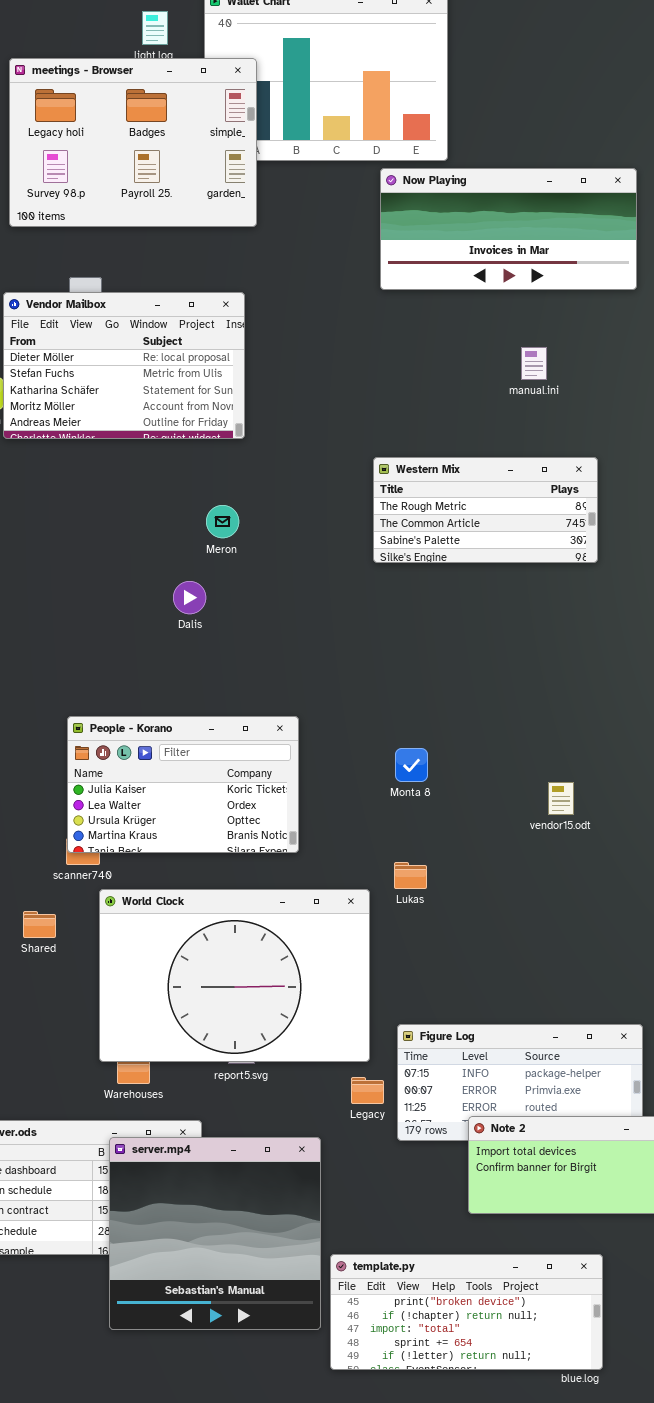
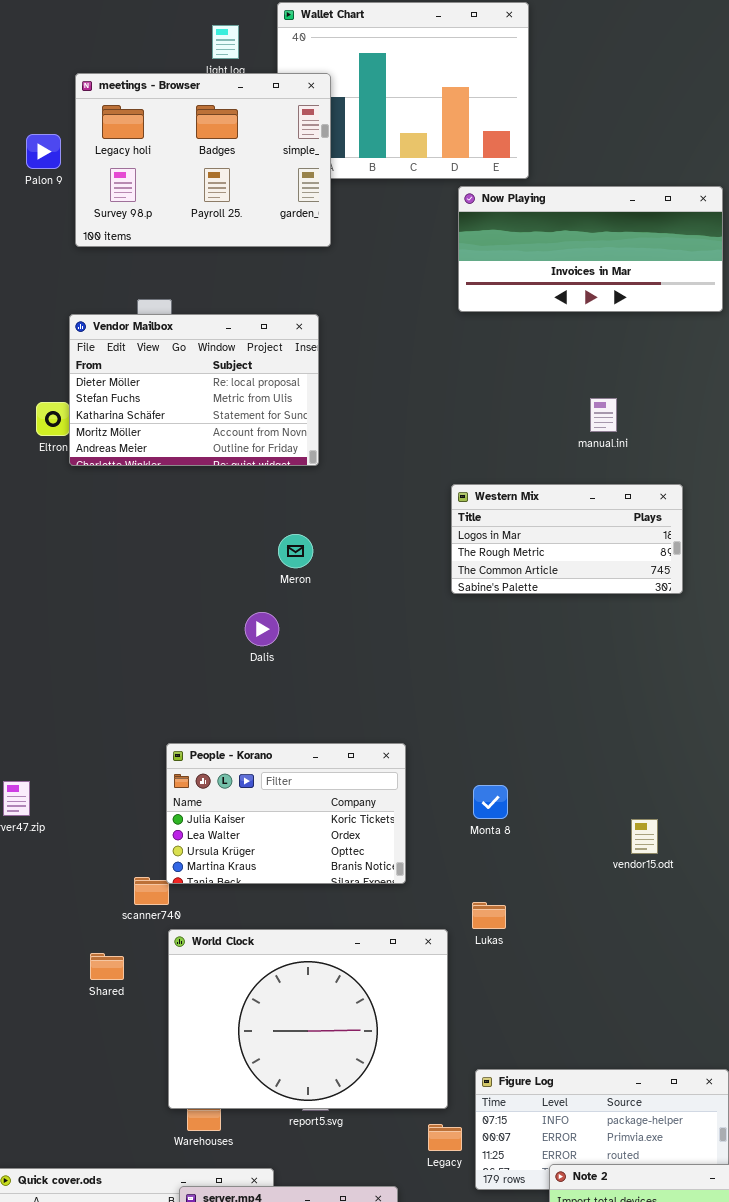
manual.ini: [521,347,547,380] -> [590,398,617,432], moved
Western Mix: [373,457,598,563] -> [451,484,683,594], scrolled up 1 row
People - Korano: [67,716,299,853] -> [166,743,406,884], moved

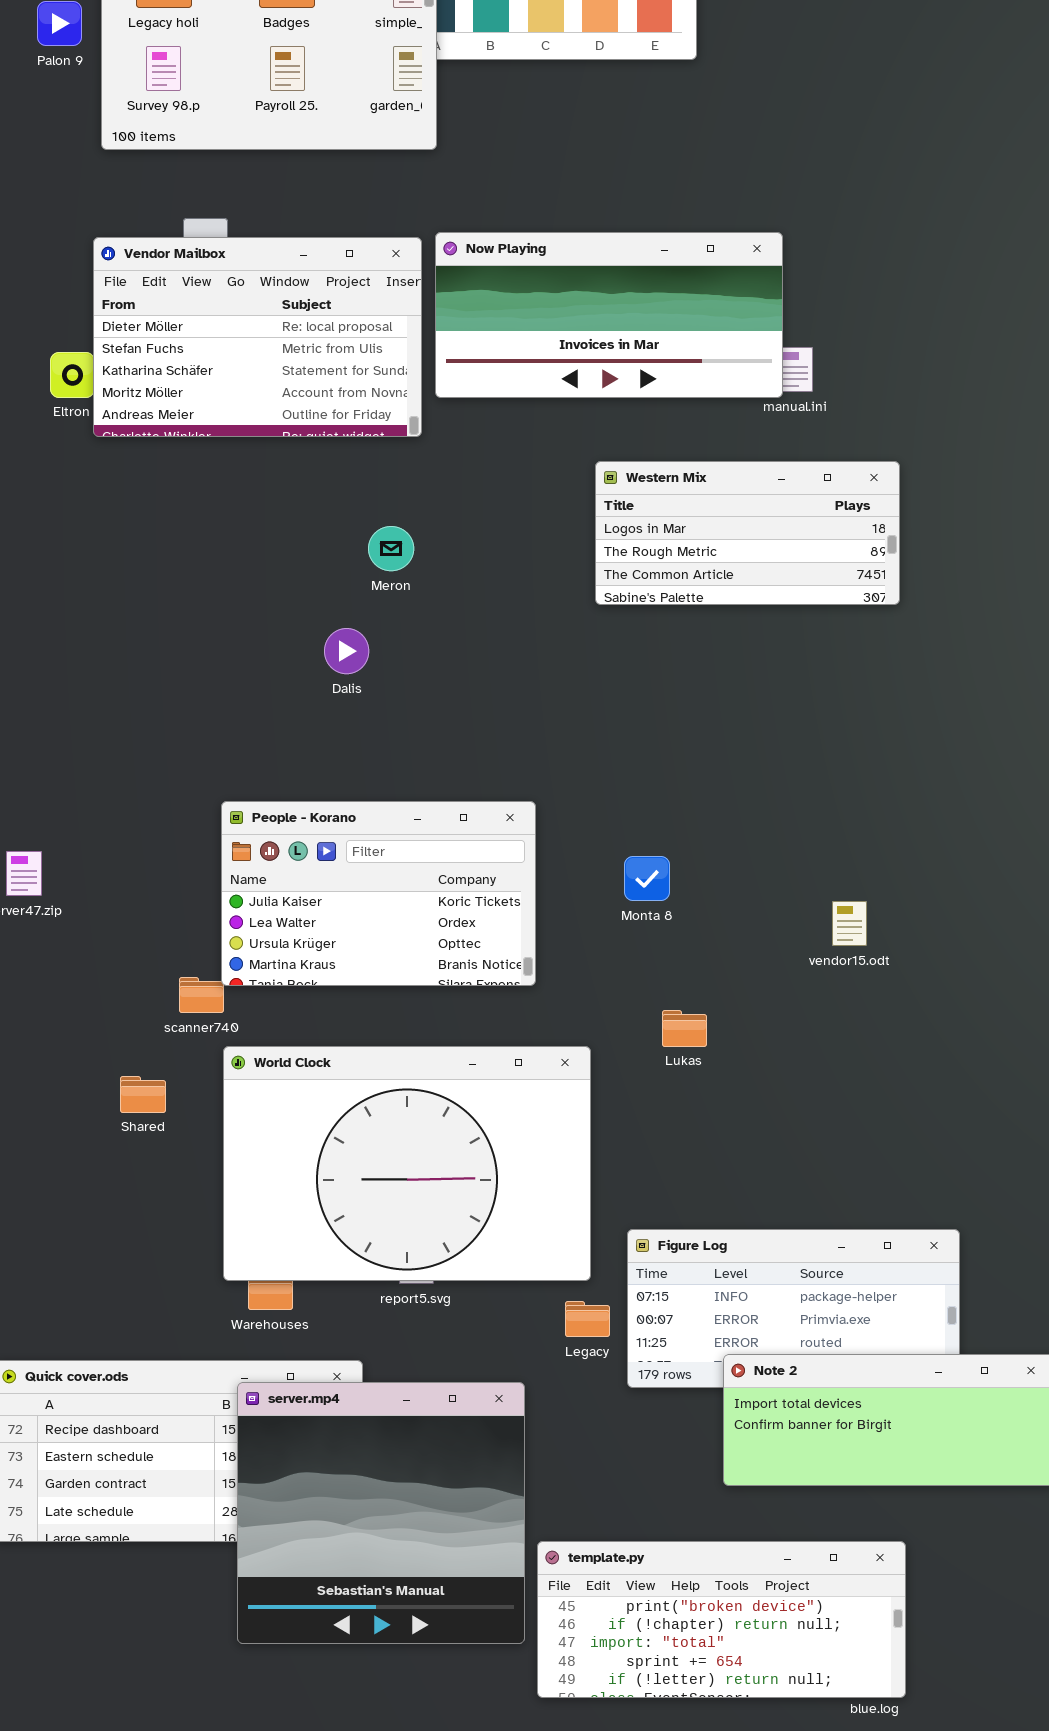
Now Playing: [458,186,723,312] -> [435,232,783,398], moved
Lukas: [472,902,506,929] -> [662,1010,707,1047], moved

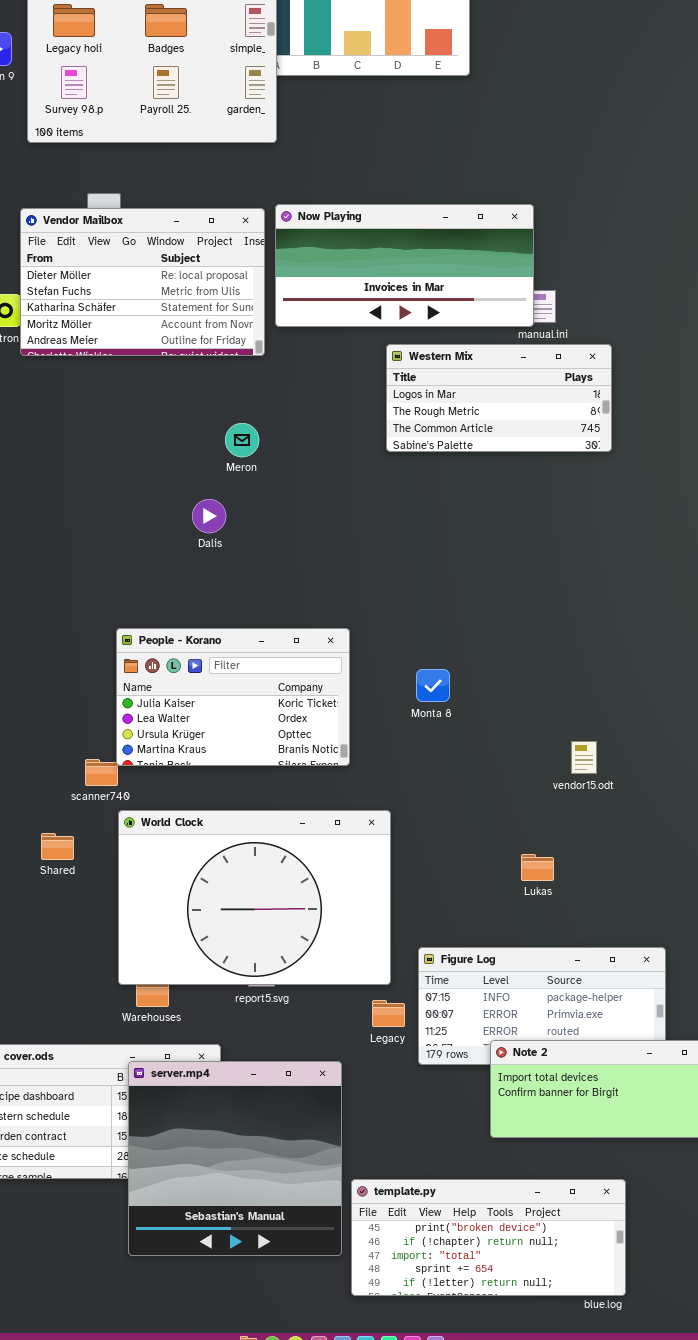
Western Mix: [595,461,900,605] -> [386,344,612,452], moved
vendor15.odt: [832,901,867,946] -> [571,741,597,774], moved
Lukas: [662,1010,707,1047] -> [521,854,554,881], moved

